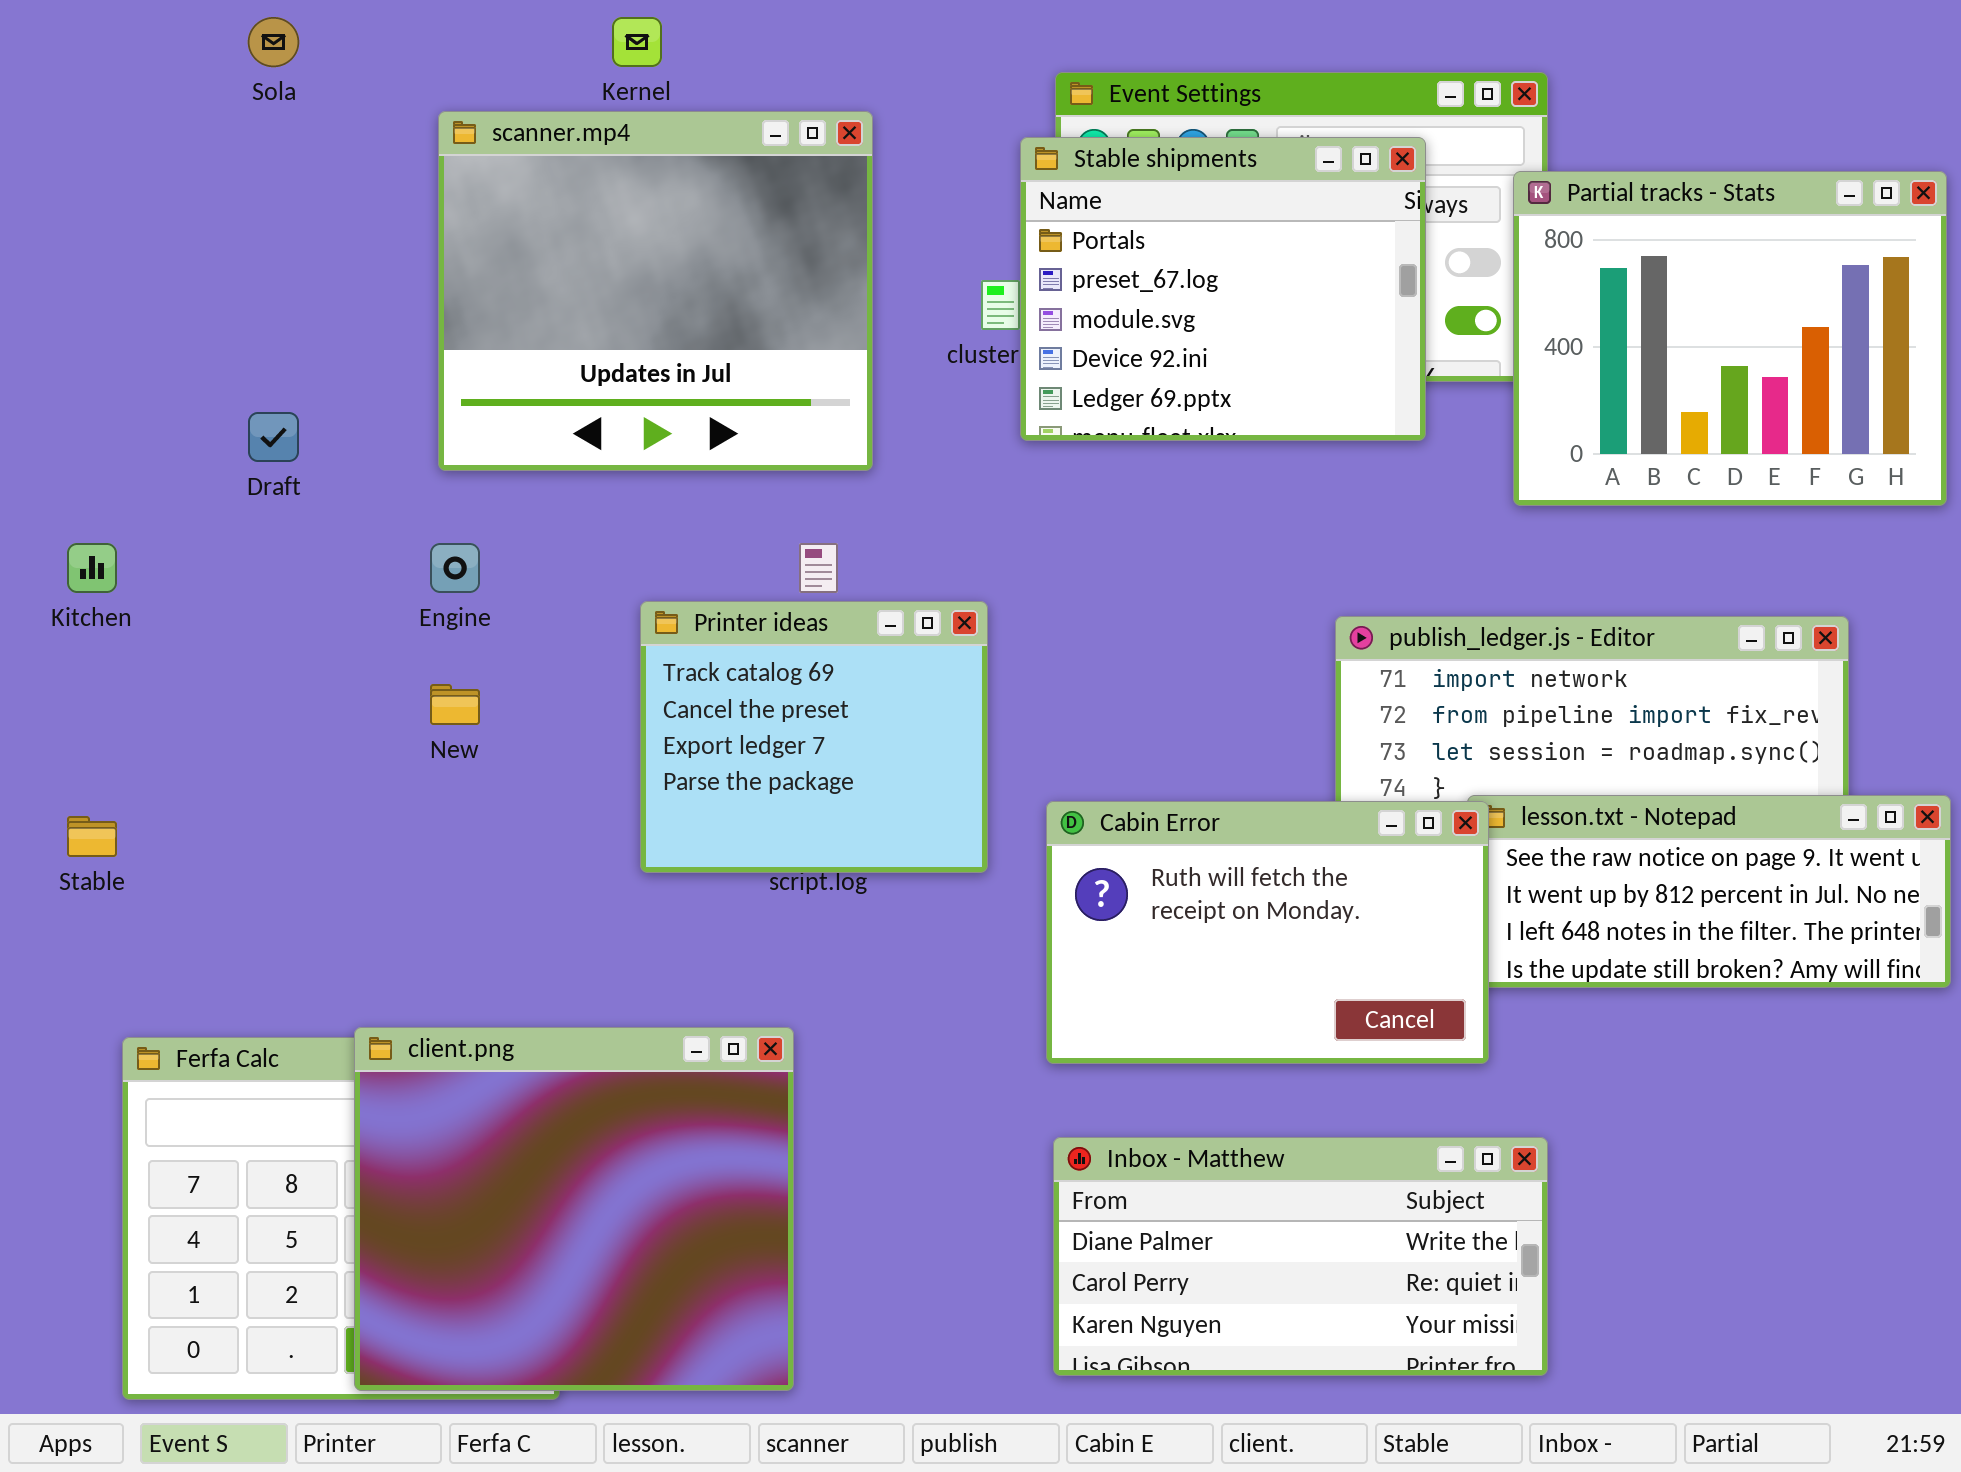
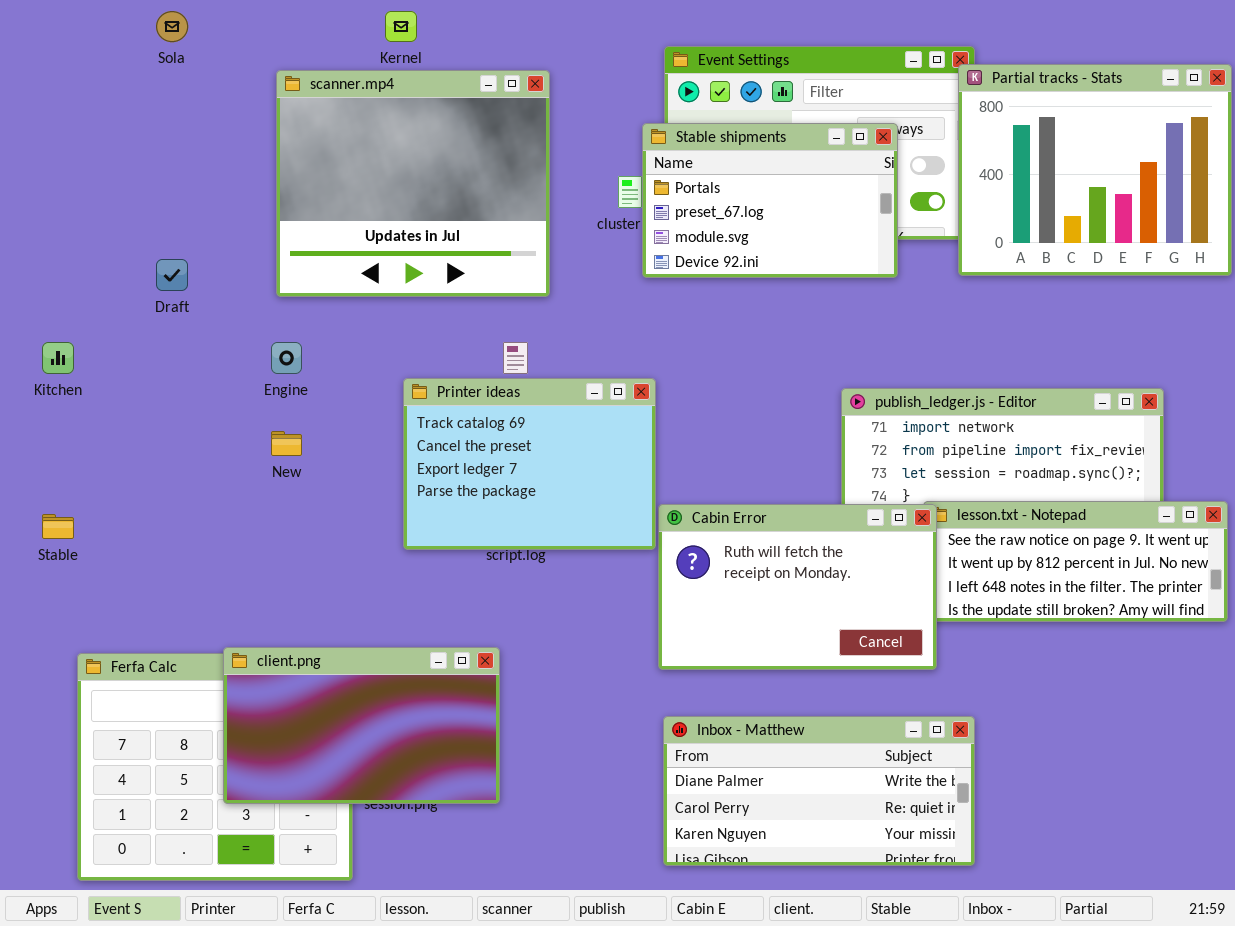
Stable shipments: [1020,137,1426,441] -> [642,123,898,278], resized
Partial tracks - Stats: [1513,171,1947,506] -> [958,64,1232,276], moved
Printer ideas: [640,601,988,873] -> [403,378,656,550], resized
client.png: [354,1027,794,1391] -> [223,647,500,804], resized

